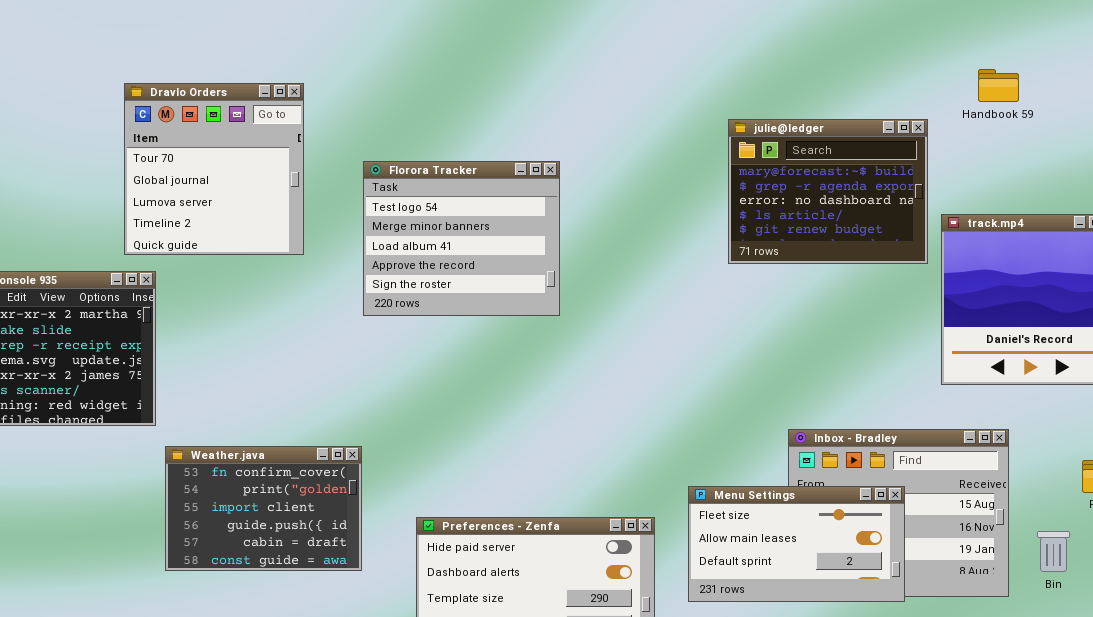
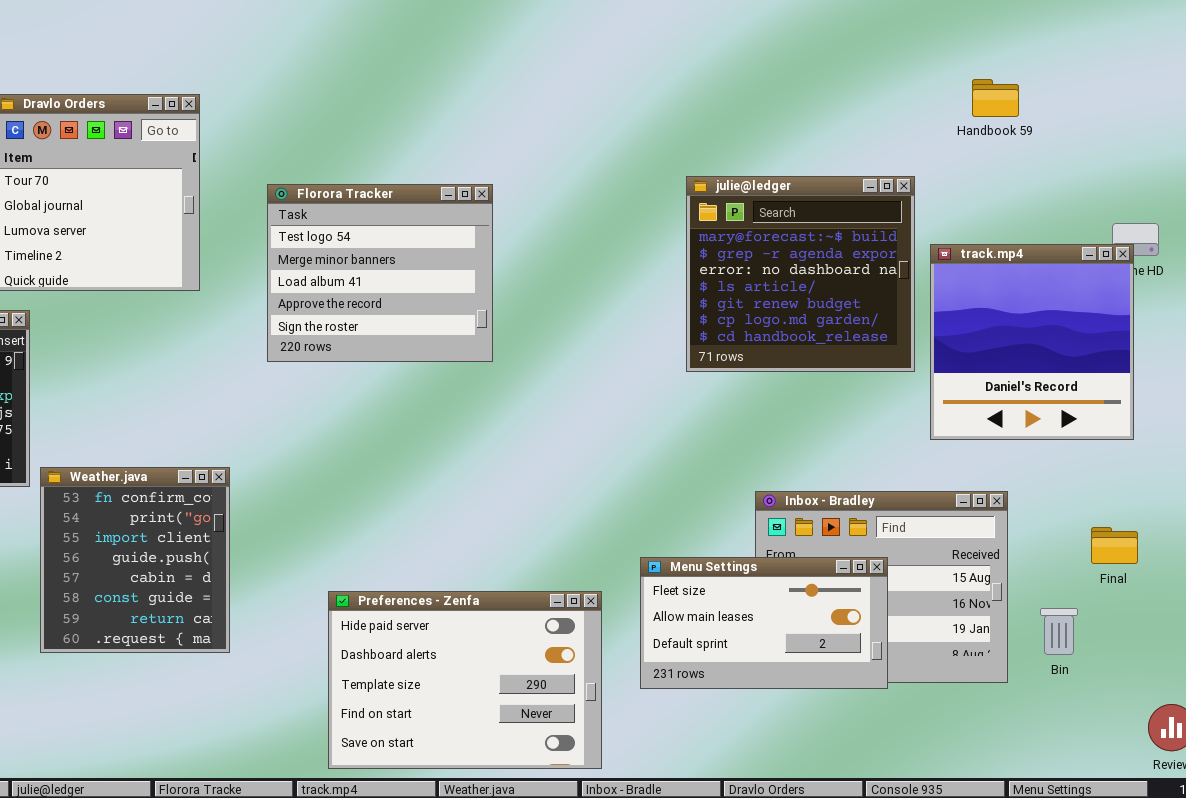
julie@ledger: [728,119,928,264] -> [686,176,915,372], moved, resized
Weather.java: [165,446,362,571] -> [40,467,230,653], resized

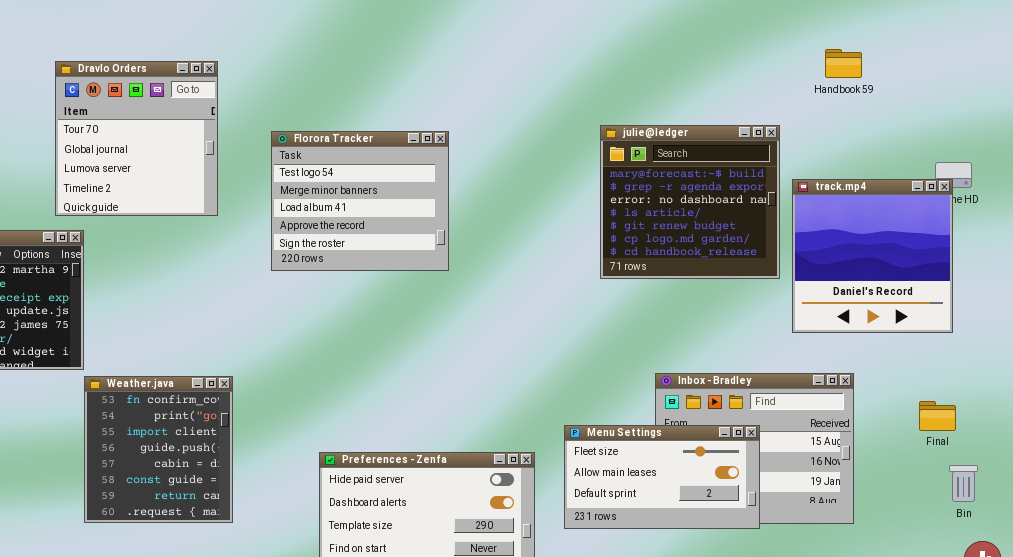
Weather.java: [40,467,230,653] -> [84,376,233,523], moved
Bin: [1040,608,1078,655] -> [949,465,978,502], moved

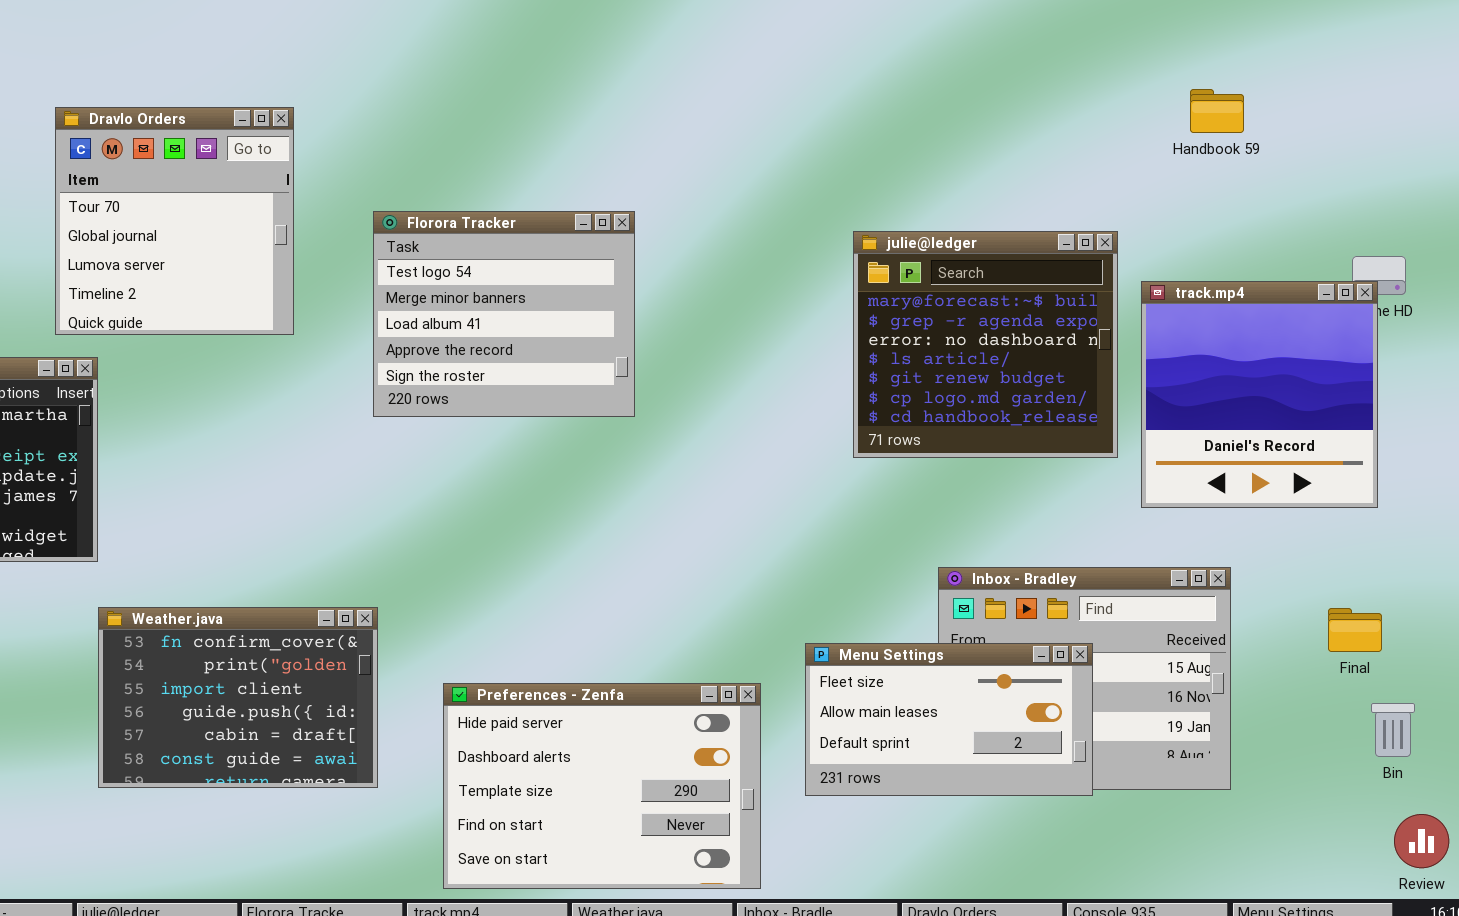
julie@ledger: [600,125,780,279] -> [853,231,1118,458], moved
Weather.java: [84,376,233,523] -> [98,607,378,788], resized

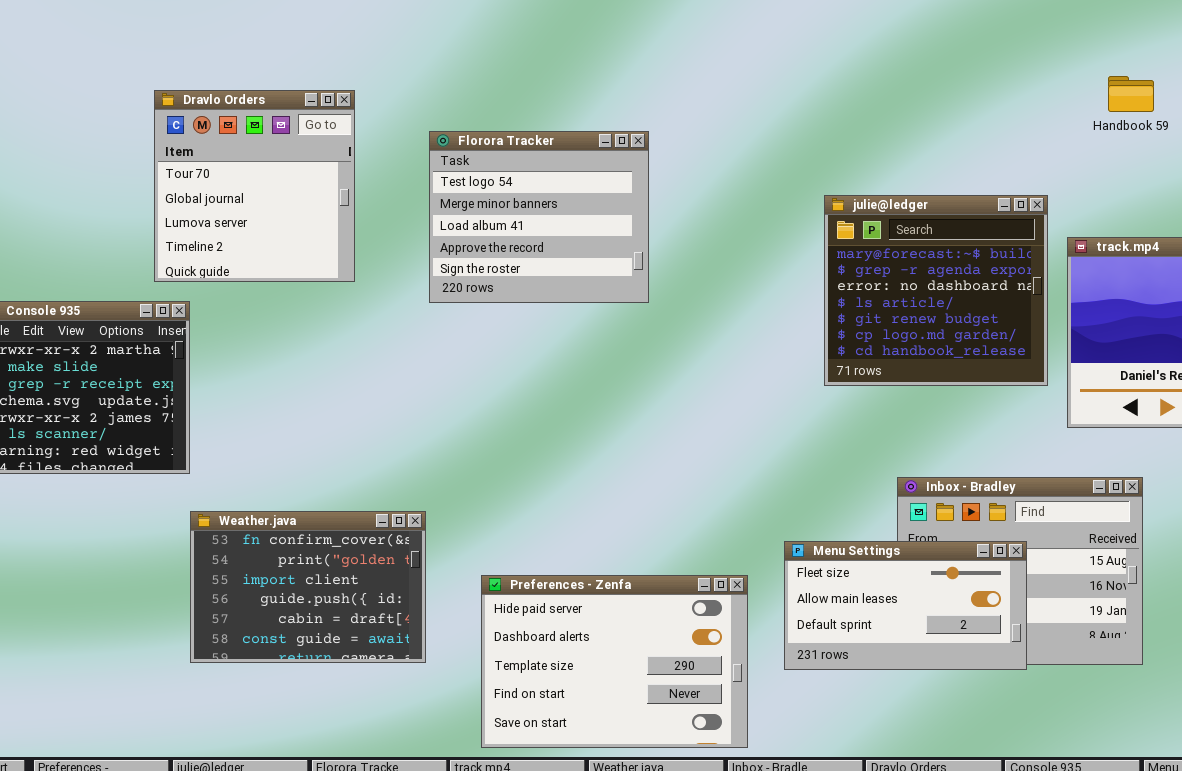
Florora Tracker: [373,211,635,417] -> [429,131,649,303], moved

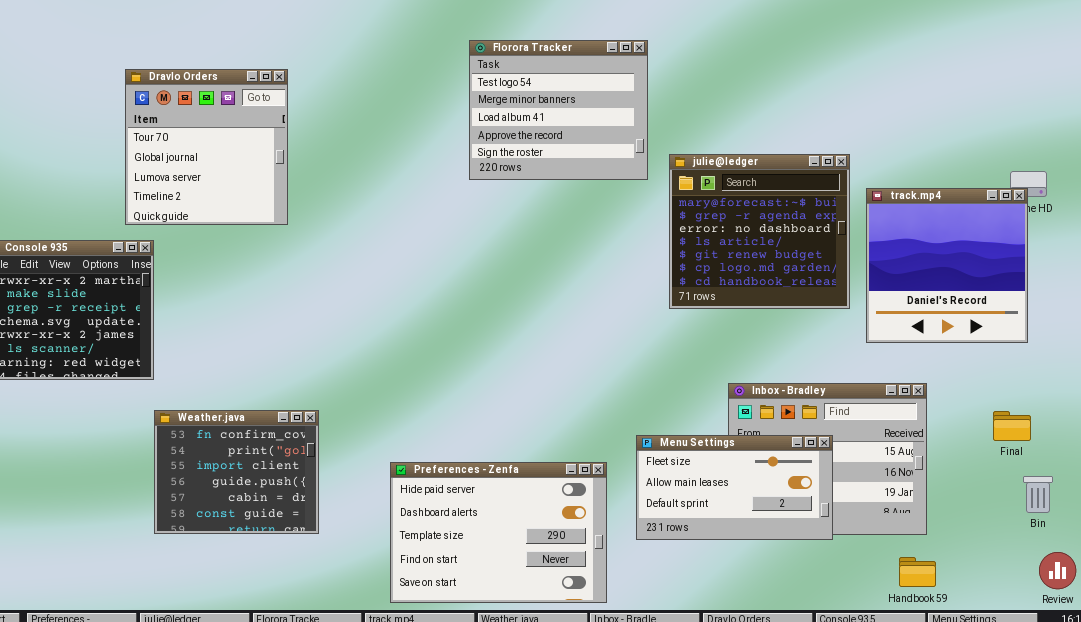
Handbook 59: [1108,76,1154,112] -> [899,557,936,587], moved
Florora Tracker: [429,131,649,303] -> [469,40,648,180], moved
Weather.java: [190,511,426,663] -> [154,410,319,534], resized

